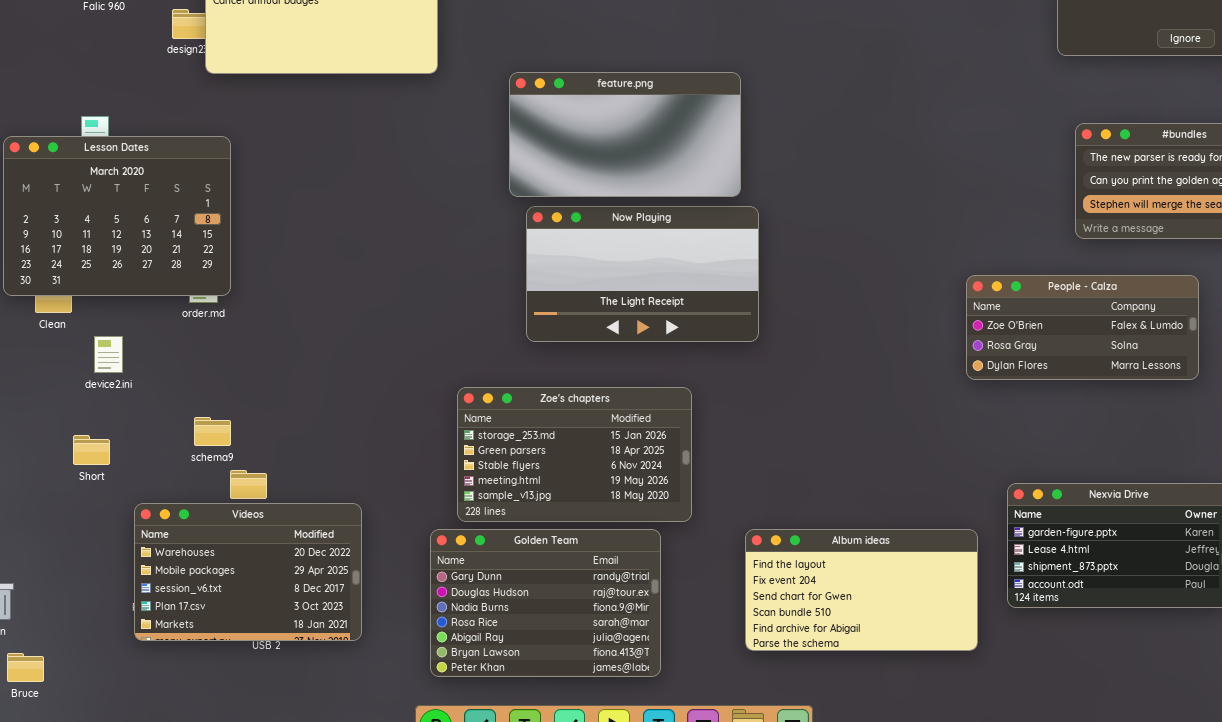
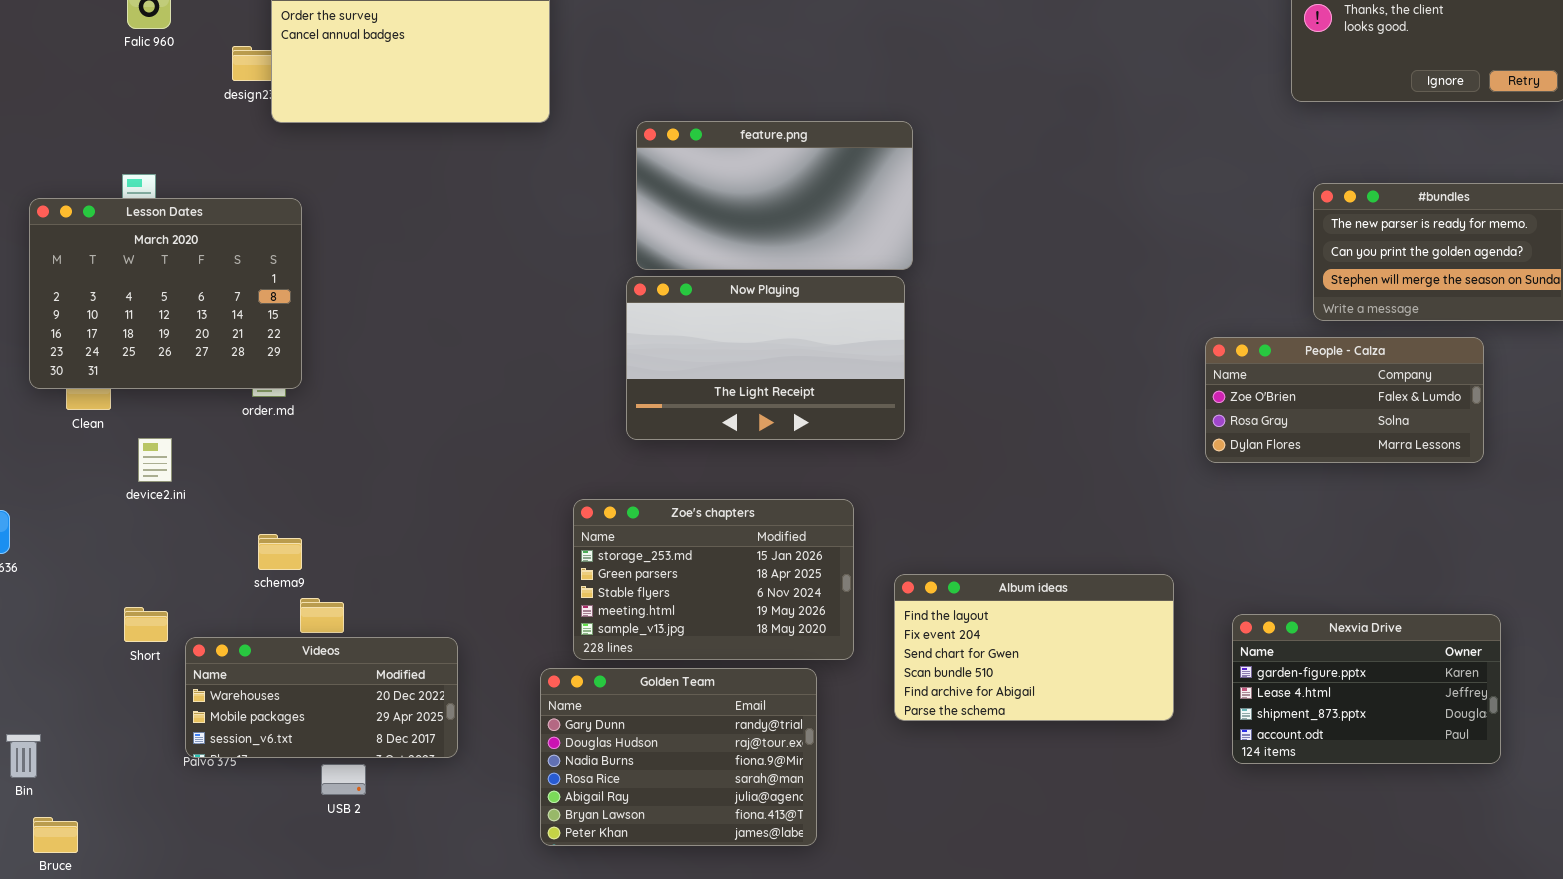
Now Playing: [526,206,759,342] -> [626,276,905,440], moved
People - Calza: [966,275,1199,380] -> [1205,337,1484,463], moved
Short: [73,435,110,465] -> [124,607,168,642], moved
Videos: [134,503,362,641] -> [185,637,458,758], resized
Album ideas: [745,529,978,651] -> [894,574,1174,721], moved

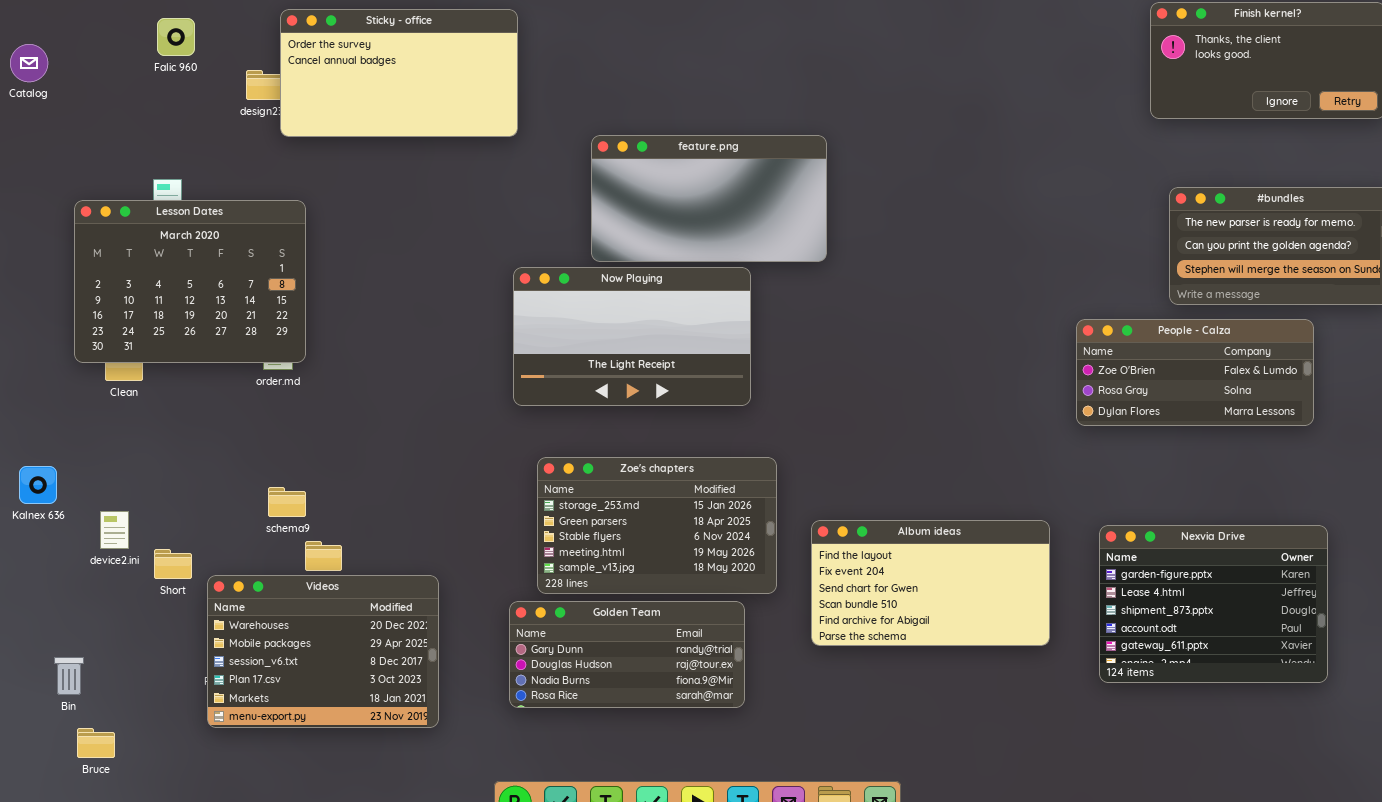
Now Playing: [626,276,905,440] -> [513,267,751,406], moved
device2.ini: [138,438,172,482] -> [100,511,129,549], moved
Nexvia Drive: [1232,614,1501,764] -> [1099,525,1328,683], resized
Videos: [185,637,458,758] -> [207,575,439,728], resized
Golden Team: [540,668,817,846] -> [509,601,745,708], resized

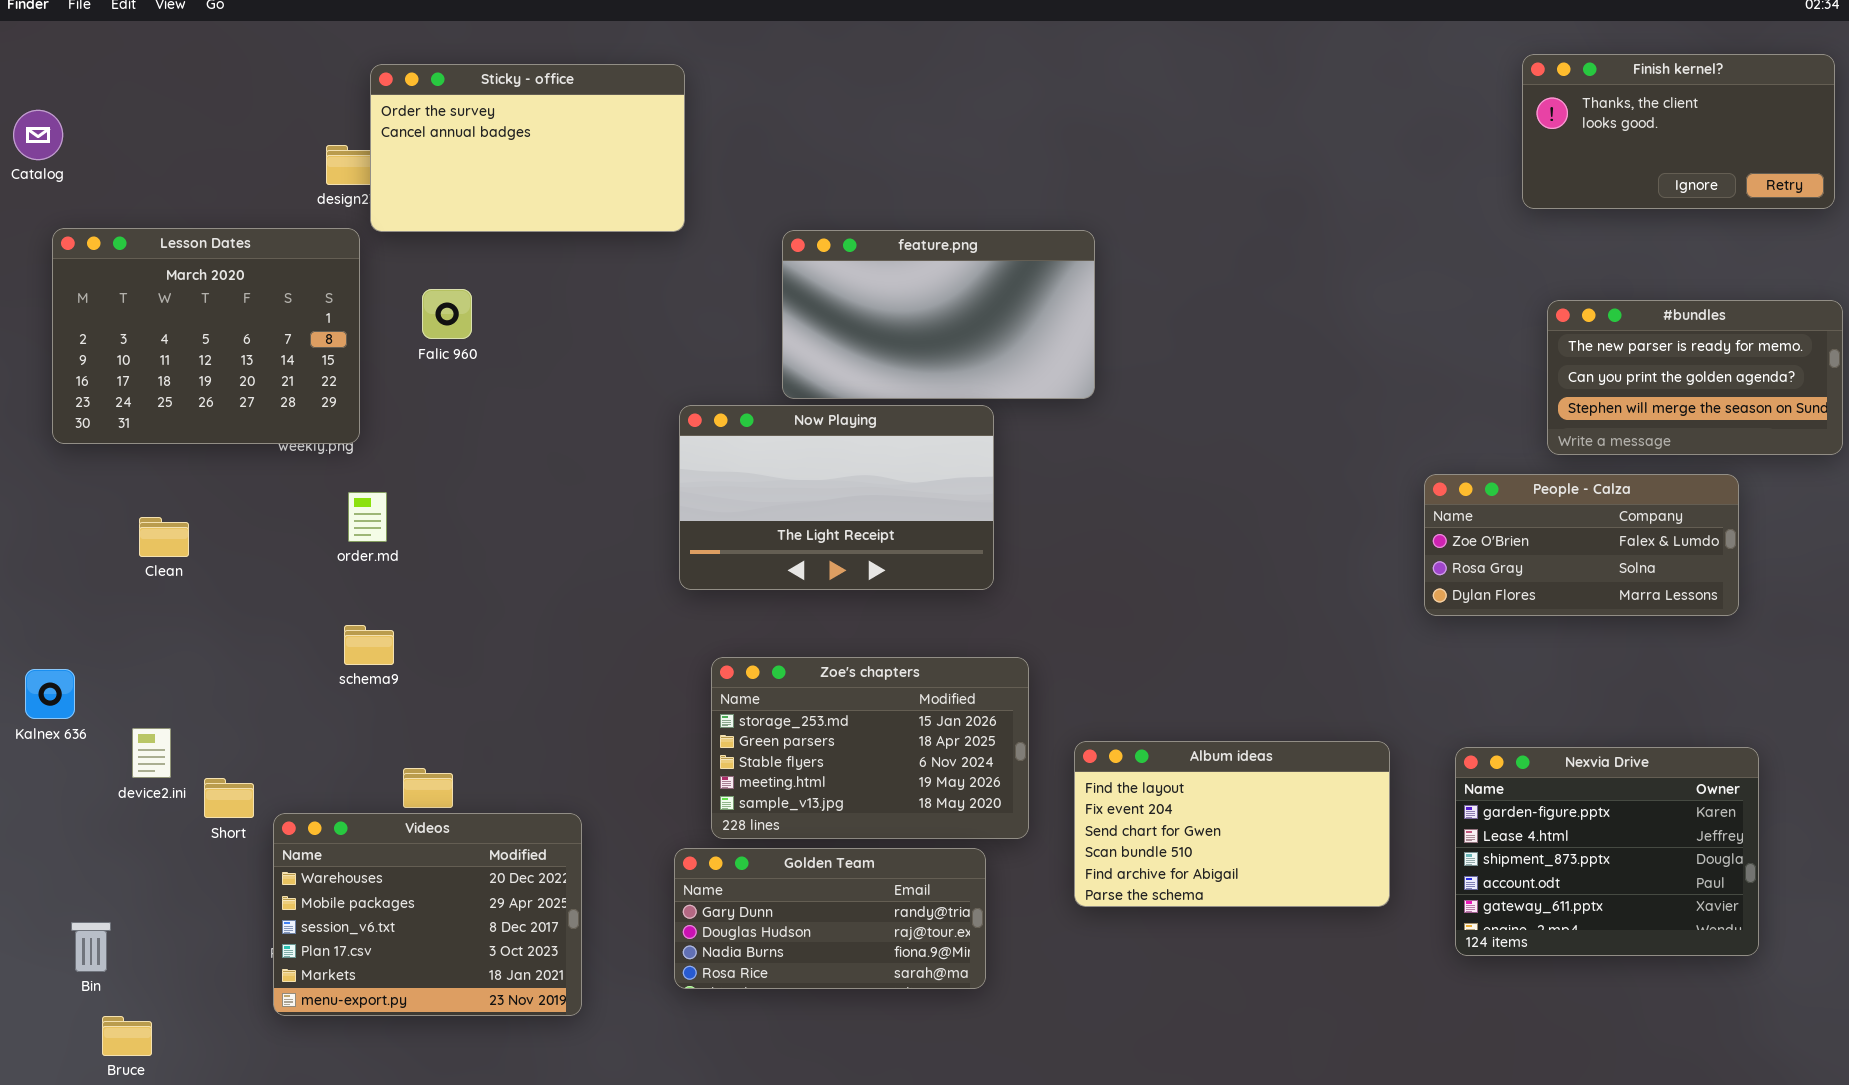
Falic 960: [157,18,195,56] -> [422,289,472,339], moved
Lesson Dates: [74,200,306,363] -> [52,228,360,444], moved
schema9: [268,487,306,517] -> [344,625,394,665], moved

